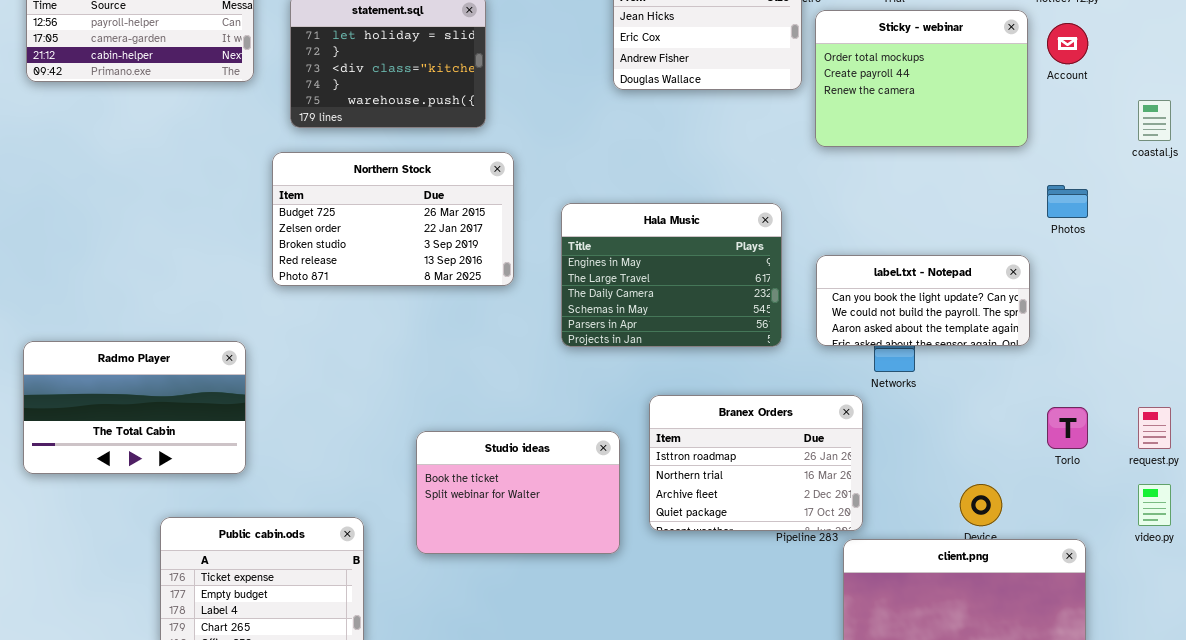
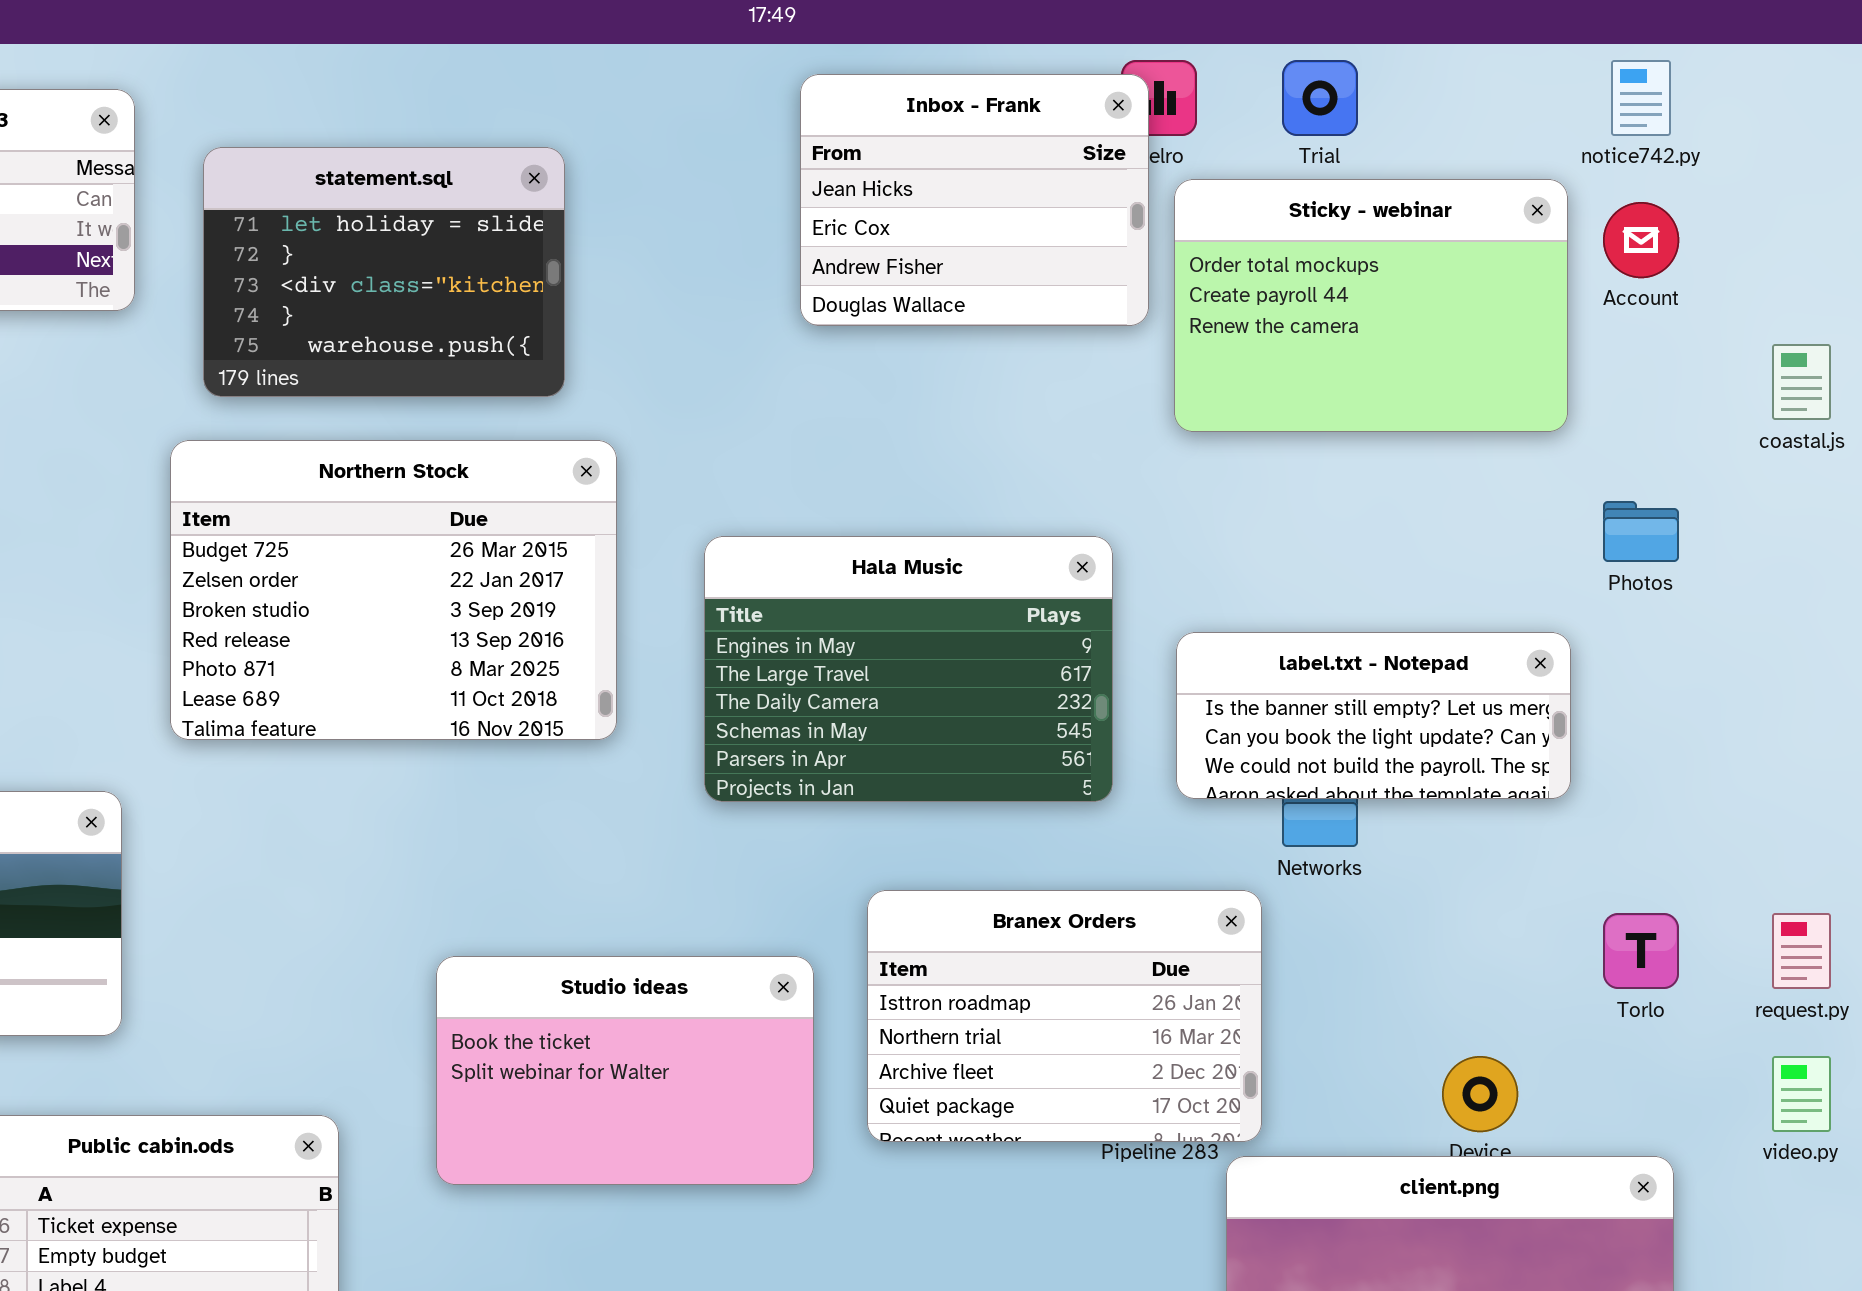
Northern Stock: [272,152,514,286] -> [170,440,617,740], resized
label.txt - Notepad: [816,255,1030,346] -> [1176,632,1571,799], scrolled up 1 row

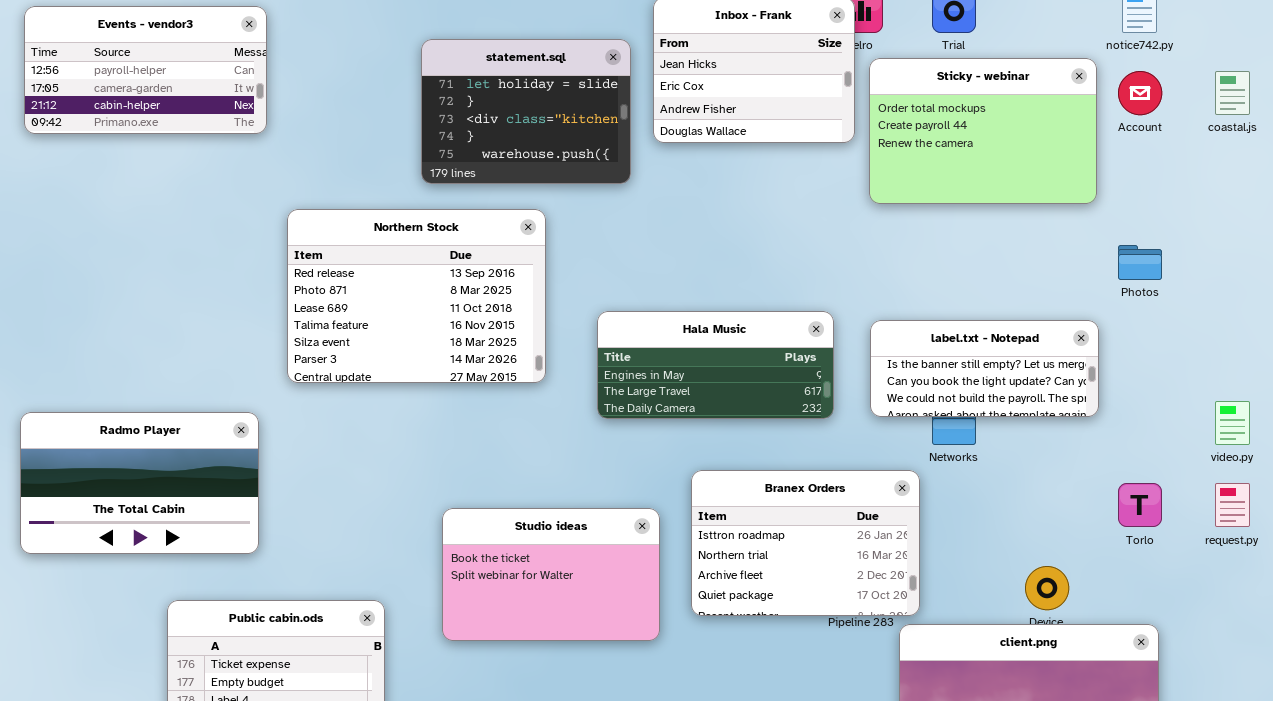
statement.sql: [203,147,565,397] -> [421,39,631,184], moved
coastal.js: [1772,344,1831,420] -> [1215,71,1250,115], moved
Northern Stock: [170,440,617,740] -> [287,209,546,383], scrolled down 3 rows
Hala Music: [704,536,1113,802] -> [597,311,834,419], resized
video.py: [1772,1056,1831,1132] -> [1215,401,1250,445], moved

